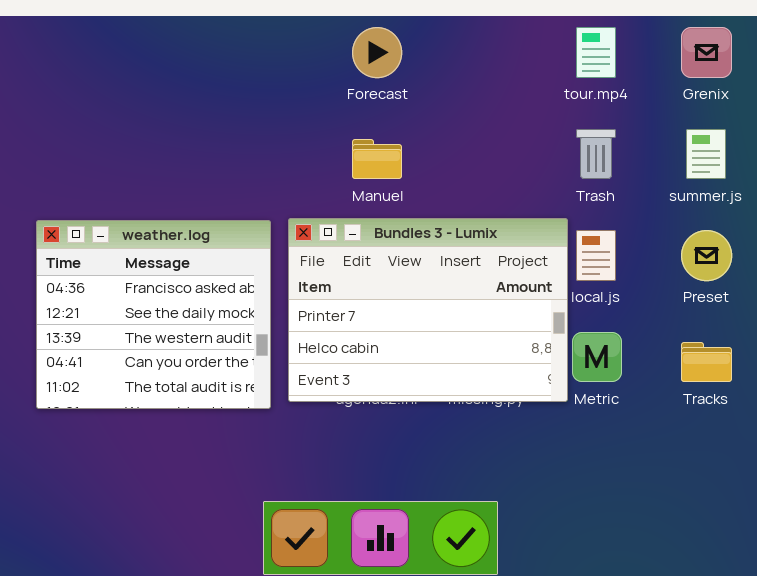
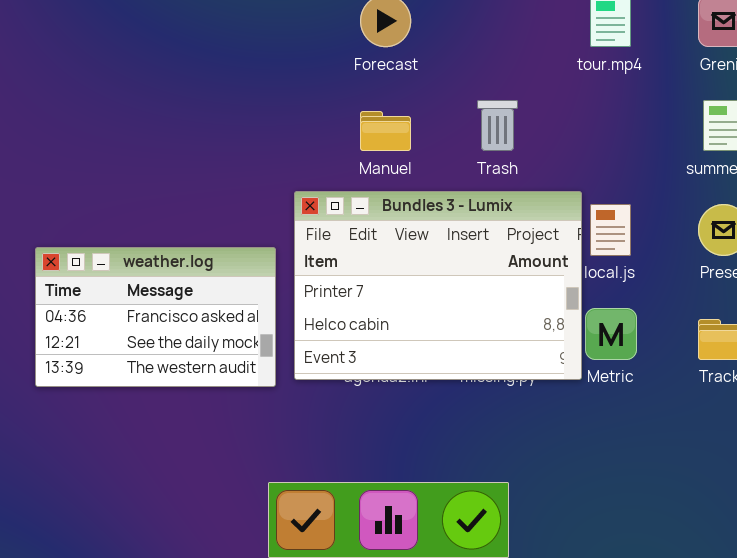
Trash: [576,129,616,179] -> [477,100,518,151], moved
weather.log: [36,220,271,409] -> [35,247,276,387], resized

